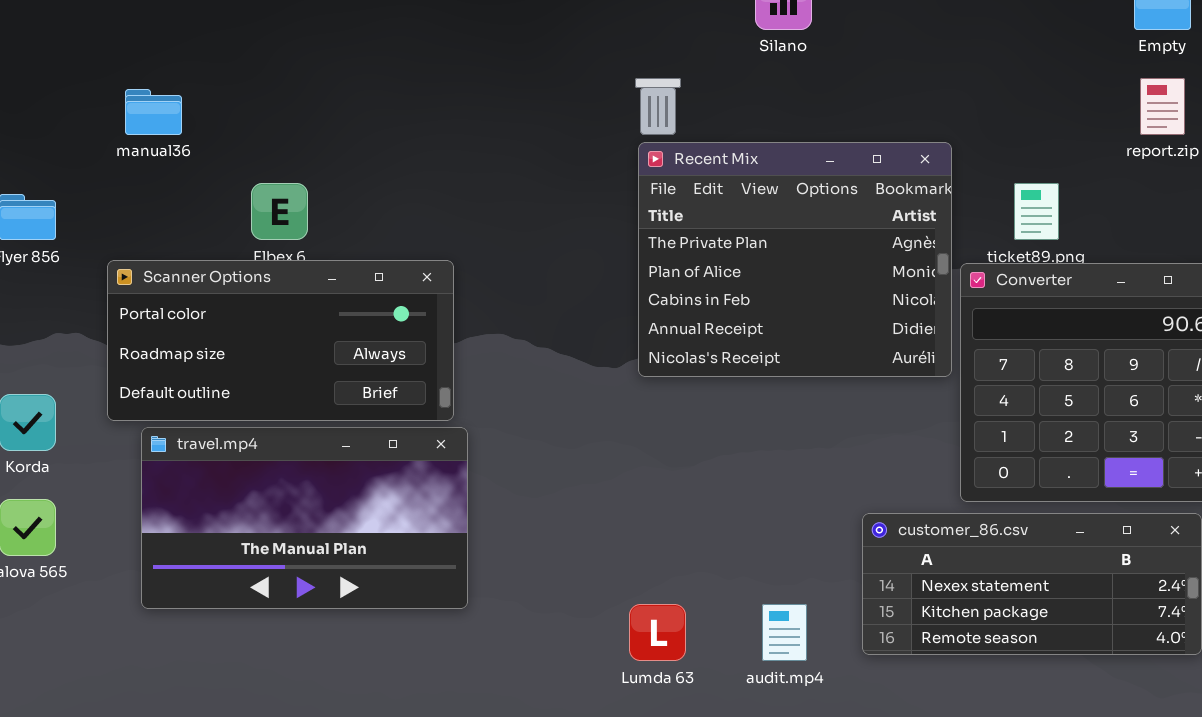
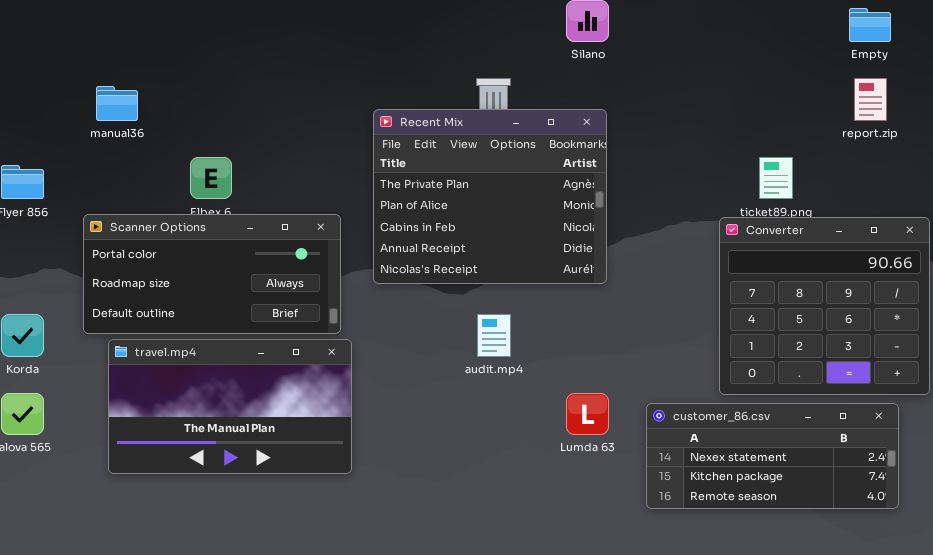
Recent Mix: [638,142,952,377] -> [373,109,607,284], moved
Lumda 63: [629,604,686,661] -> [566,393,609,435], moved
audit.mp4: [762,604,807,661] -> [477,314,511,357], moved

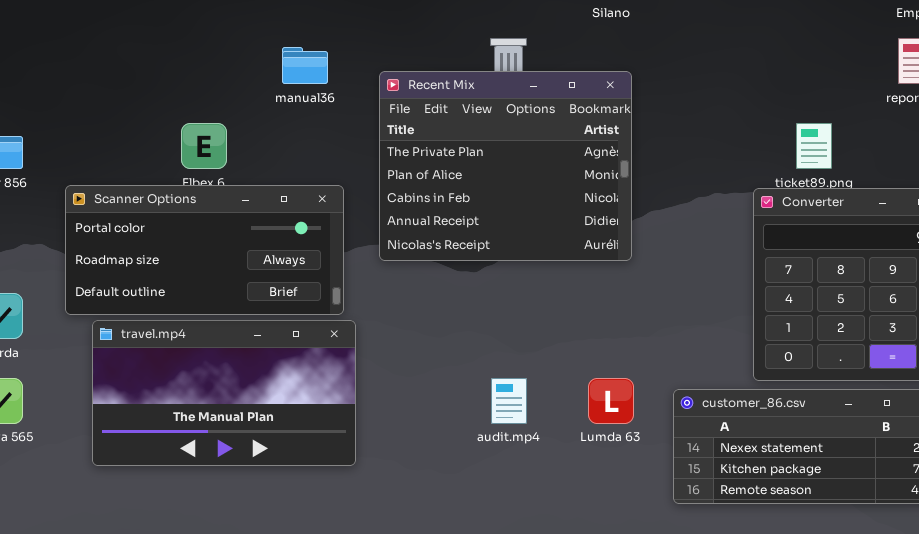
manual36: [96,86,138,121] -> [282,47,328,84], moved
audit.mp4: [477,314,511,357] -> [491,378,527,424], moved

